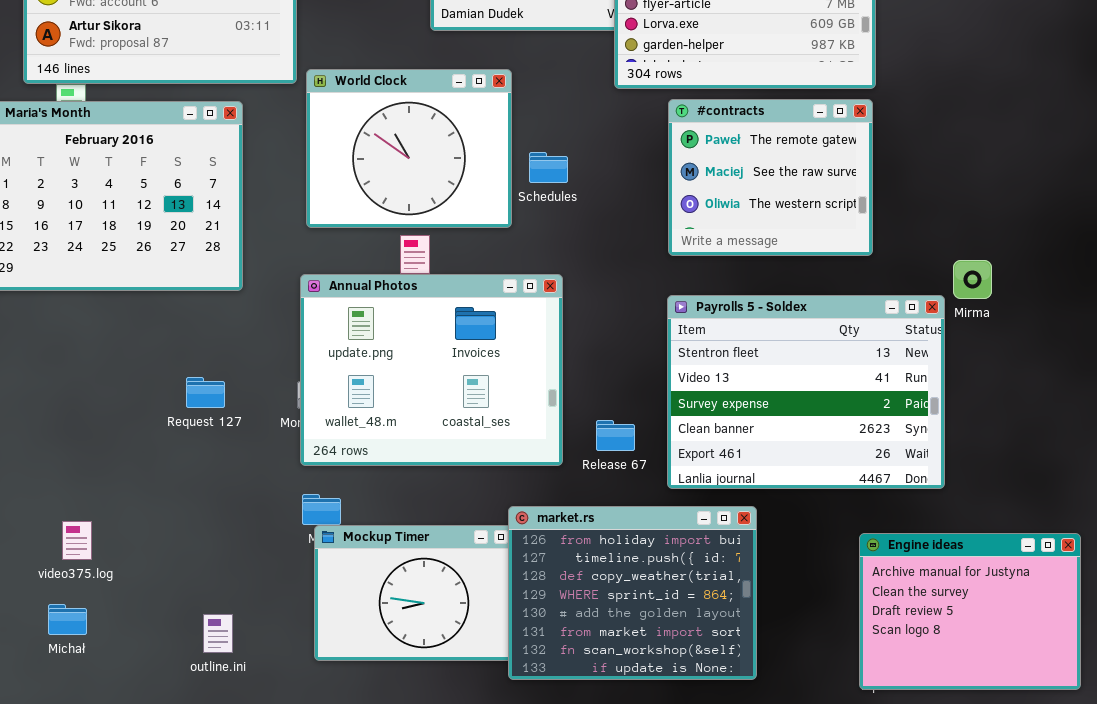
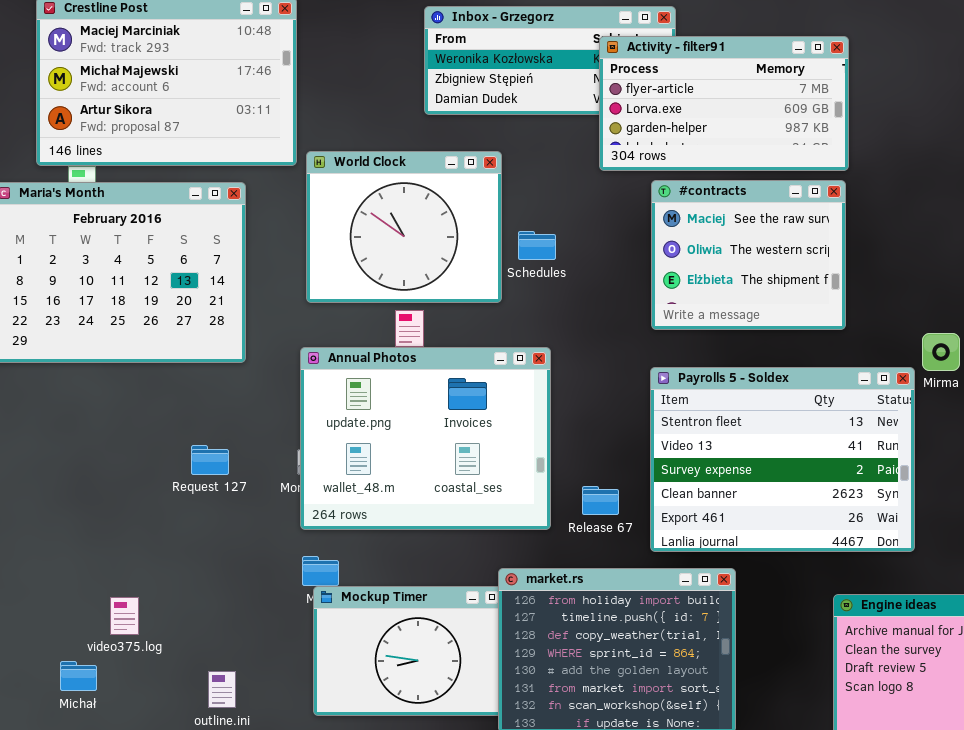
#contracts: [668,99,873,256] -> [651,180,846,330], scrolled down 1 row
video375.log: [62,521,92,560] -> [110,597,139,635], moved

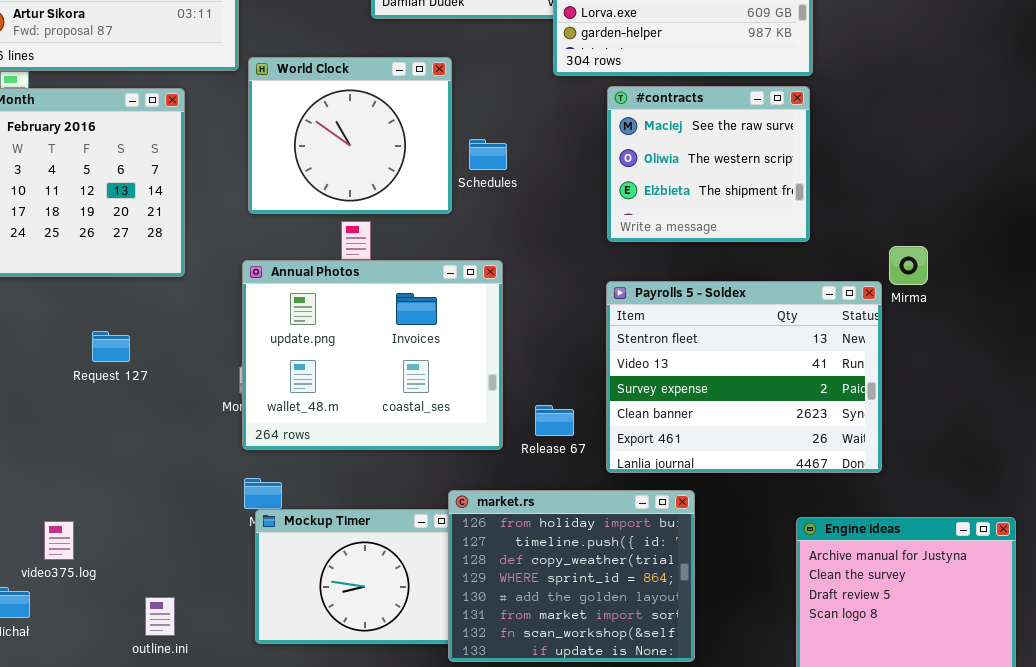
Request 127: [191,445,229,475] -> [92,331,130,362], moved

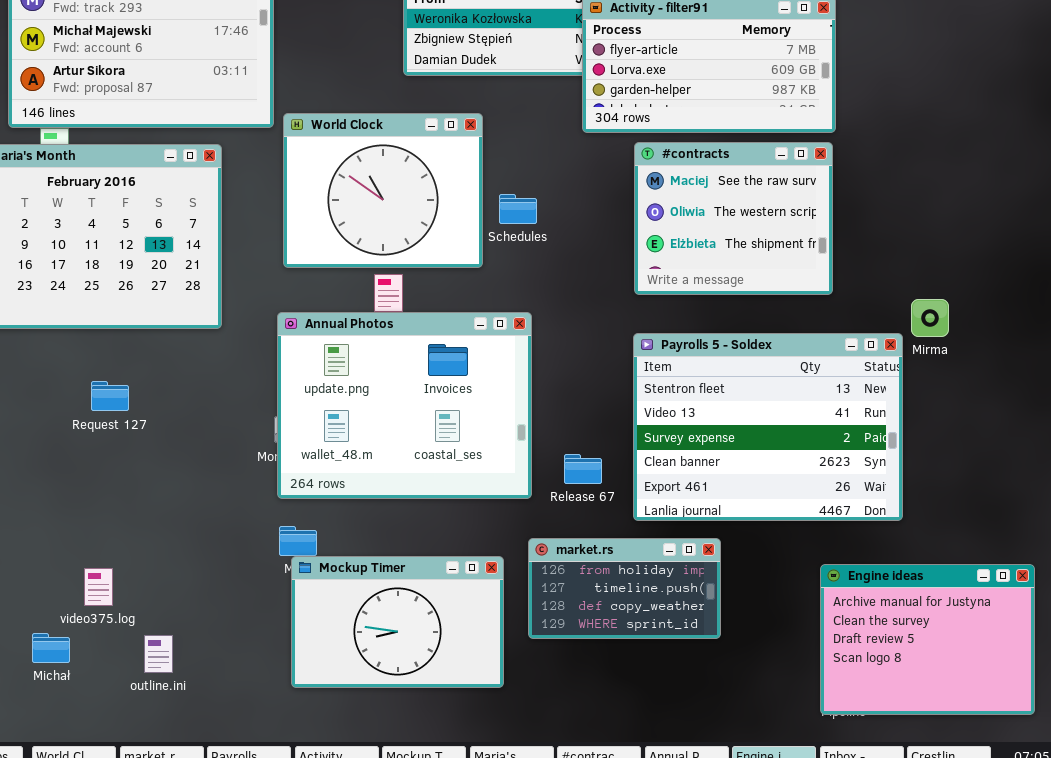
Request 127: [92,331,130,362] -> [91,381,129,411], moved
market.rs: [448,490,695,662] -> [528,538,721,639], resized
outline.ini: [145,597,175,636] -> [144,635,173,673], moved

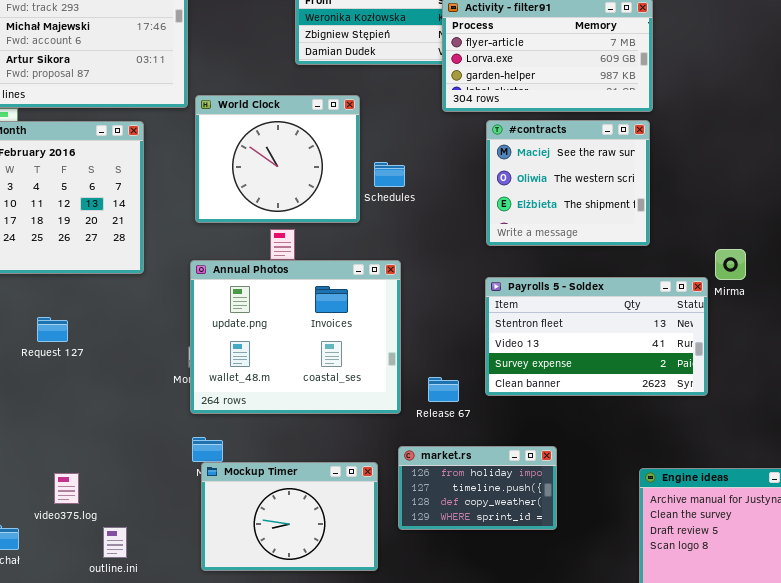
Payrolls 5 - Soldex: [633,333,903,521] -> [485,277,708,396], resized
video375.log: [84,568,113,606] -> [54,473,79,504], moved
outline.ini: [144,635,173,673] -> [103,527,127,558], moved

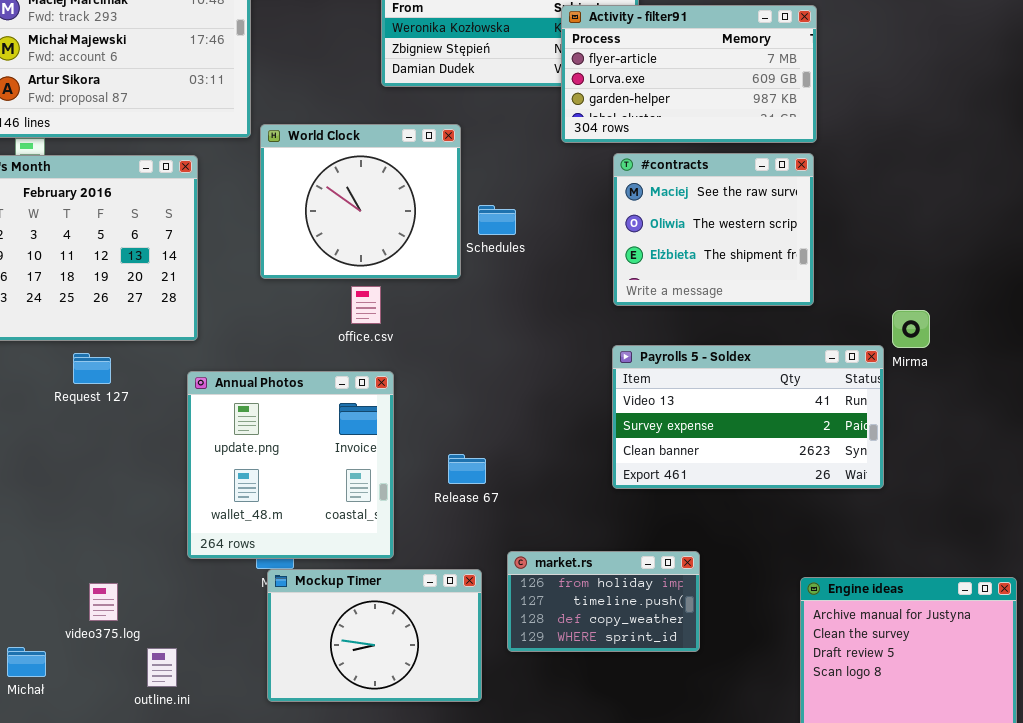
Annual Photos: [190,260,401,414] -> [187,371,394,559], moved, resized
Payrolls 5 - Soldex: [485,277,708,396] -> [612,345,884,489], scrolled down 1 row
Request 127: [37,317,68,342] -> [73,353,111,384], moved
Release 67: [428,377,459,402] -> [448,454,486,484], moved

